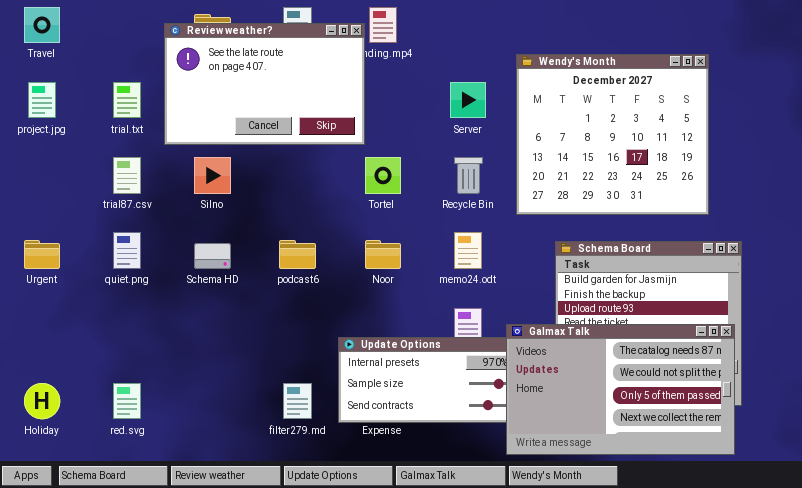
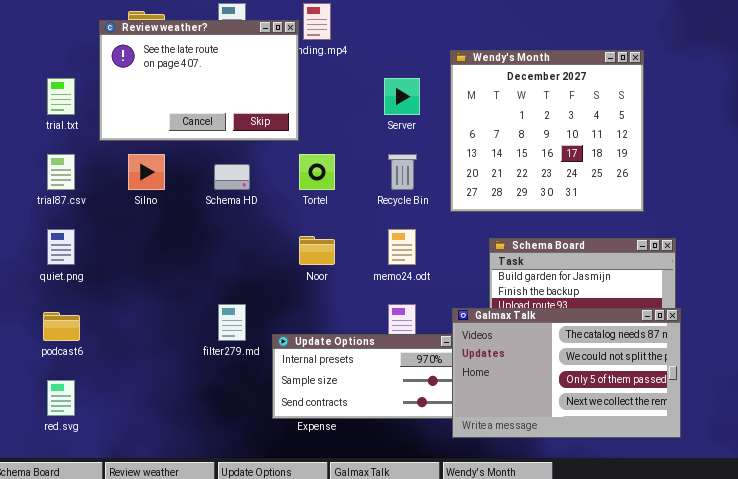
podcast6: [279,240,316,269] -> [43,312,80,341], moved
Schema HD: [194,243,231,269] -> [214,164,250,190], moved
Galmax Talk: [506,324,735,455] -> [452,308,681,438], moved
filter279.md: [283,383,312,419] -> [218,304,246,341], moved

